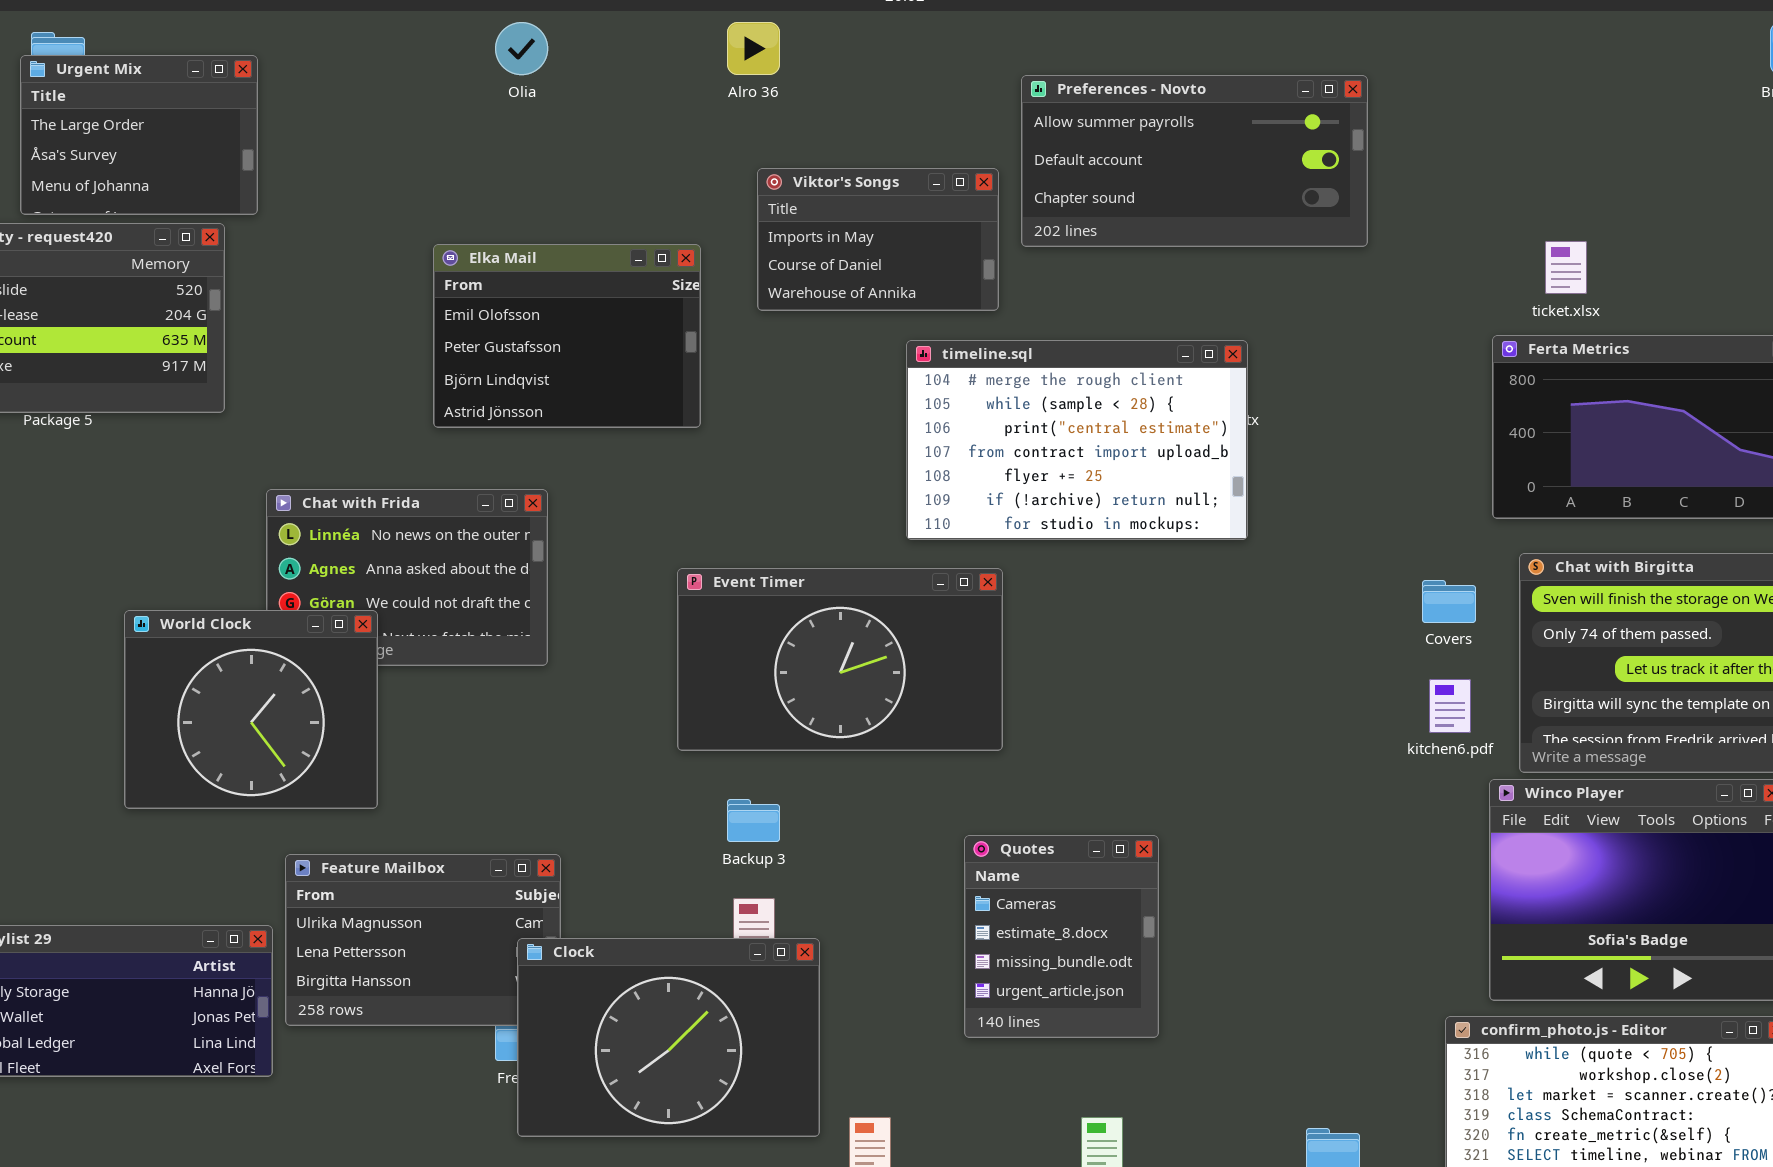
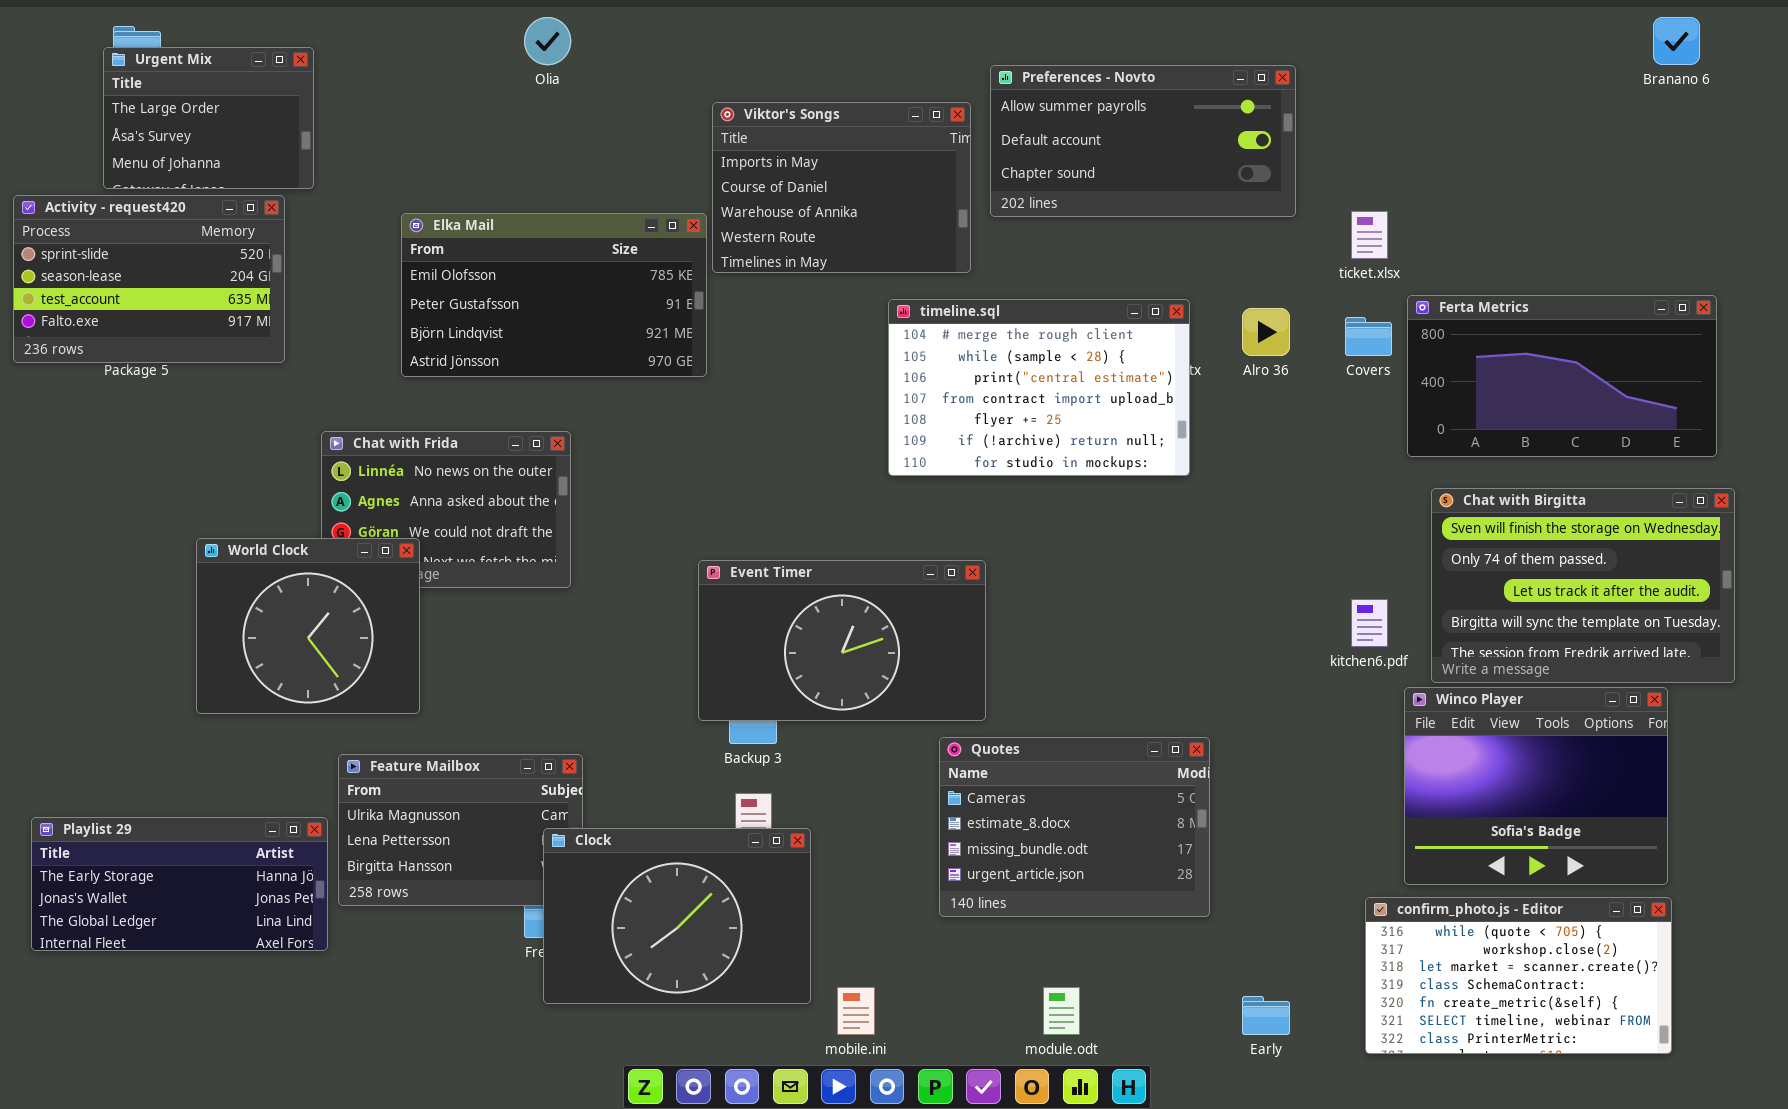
Alro 36: [727,22,780,75] -> [1242,308,1290,356], moved
Viktor's Songs: [757,168,999,311] -> [712,102,971,273], resized
ticket.xlsx: [1545,241,1587,294] -> [1351,211,1388,259], moved
Elka Mail: [433,244,701,428] -> [401,213,707,377], resized
Event Timer: [677,568,1003,751] -> [698,560,986,721], moved
Covers: [1422,580,1476,623] -> [1345,317,1392,356], moved
Quotes: [964,835,1159,1038] -> [939,737,1210,917], resized

